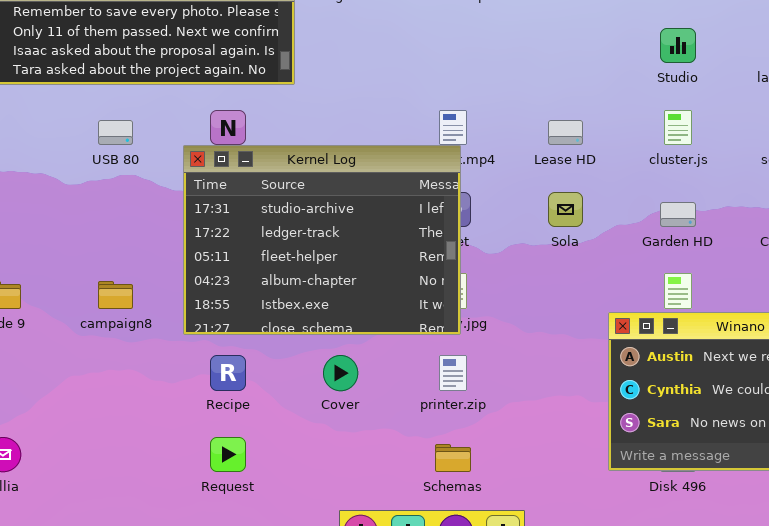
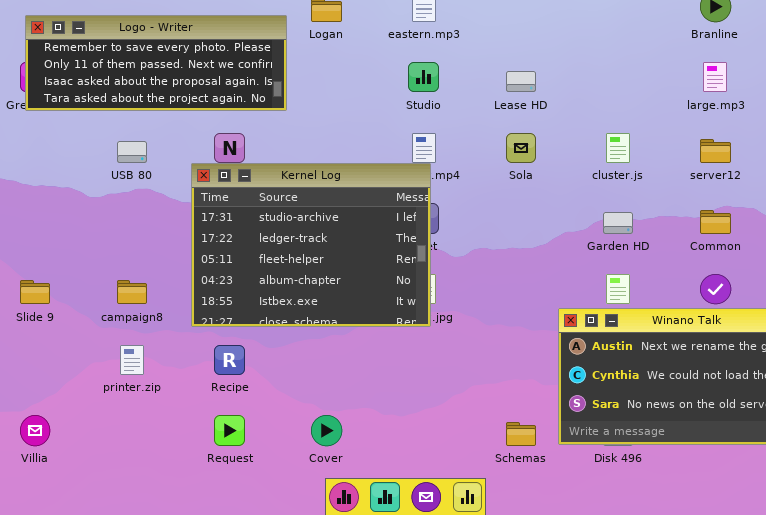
Studio: [660,28,696,63] -> [408,62,439,92], moved
Lease HD: [548,120,583,145] -> [506,71,536,92], moved
Sola: [548,192,583,227] -> [506,133,536,163], moved
Cover: [323,355,358,391] -> [311,415,342,446], moved
printer.zip: [439,355,467,391] -> [120,345,144,375], moved
Schemas: [435,444,471,472] -> [506,422,536,446], moved

